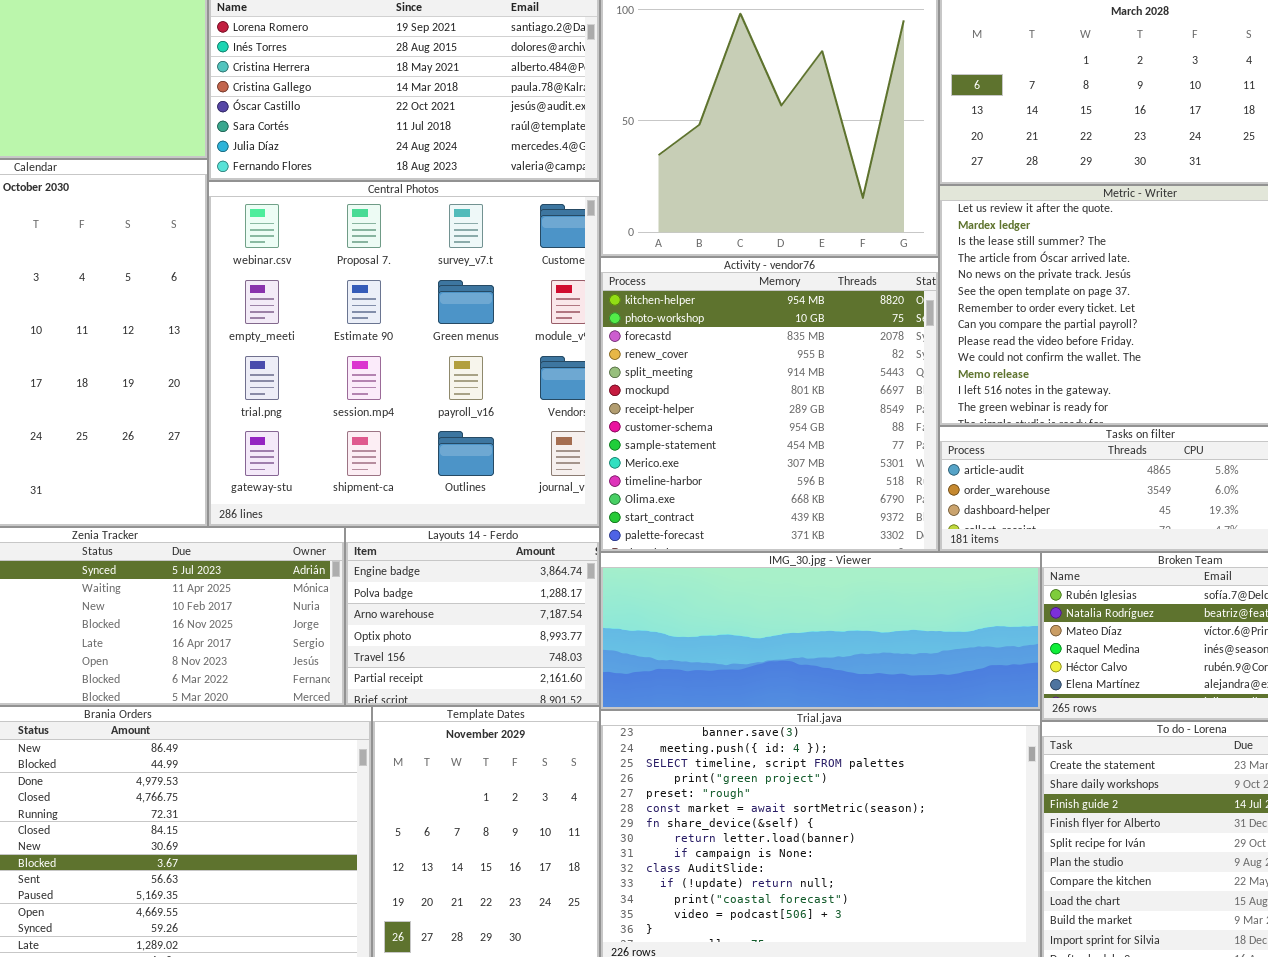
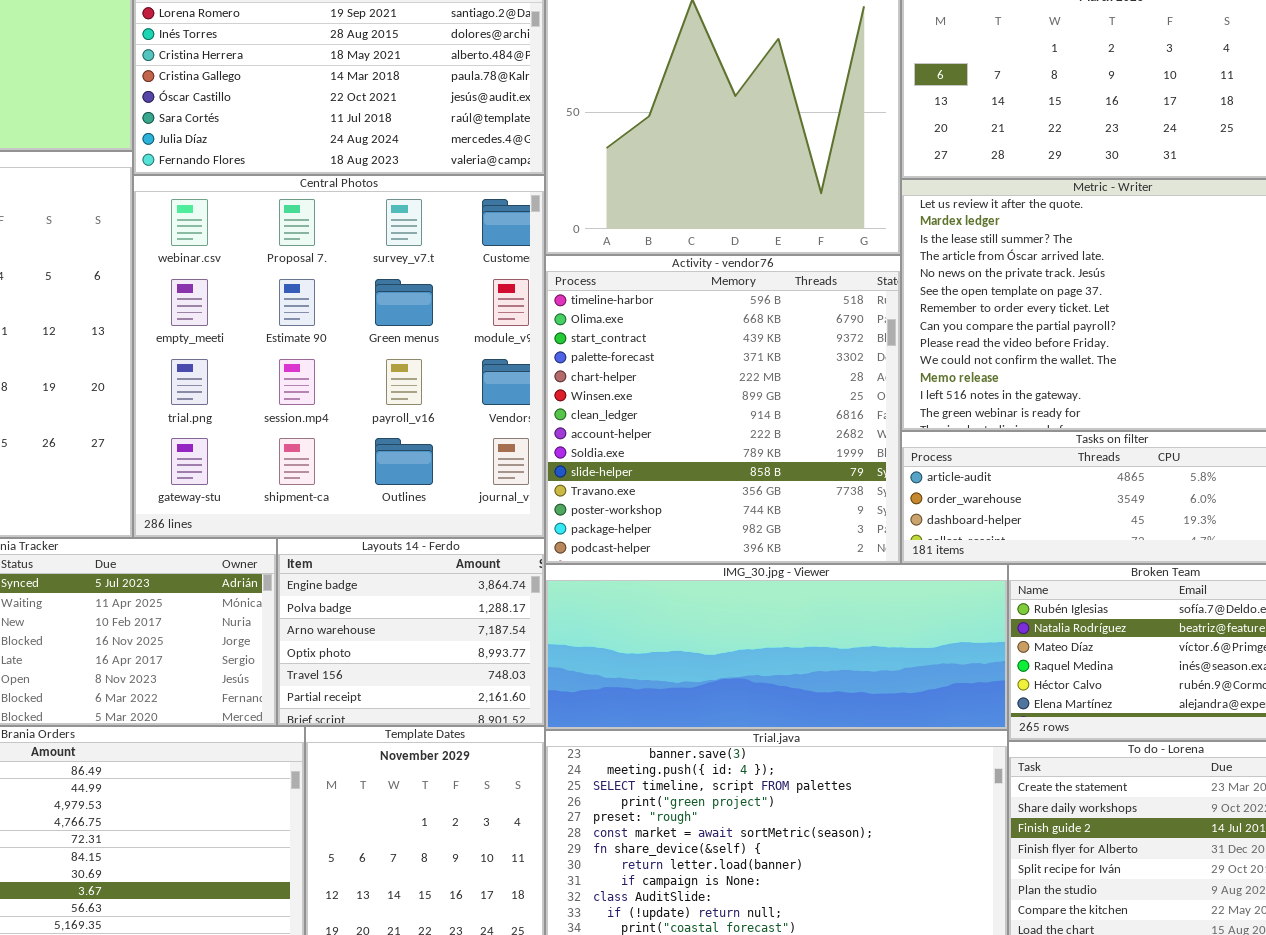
Activity - vendor76: [600,257,939,552] -> [545,255,901,564], scrolled down 10 rows

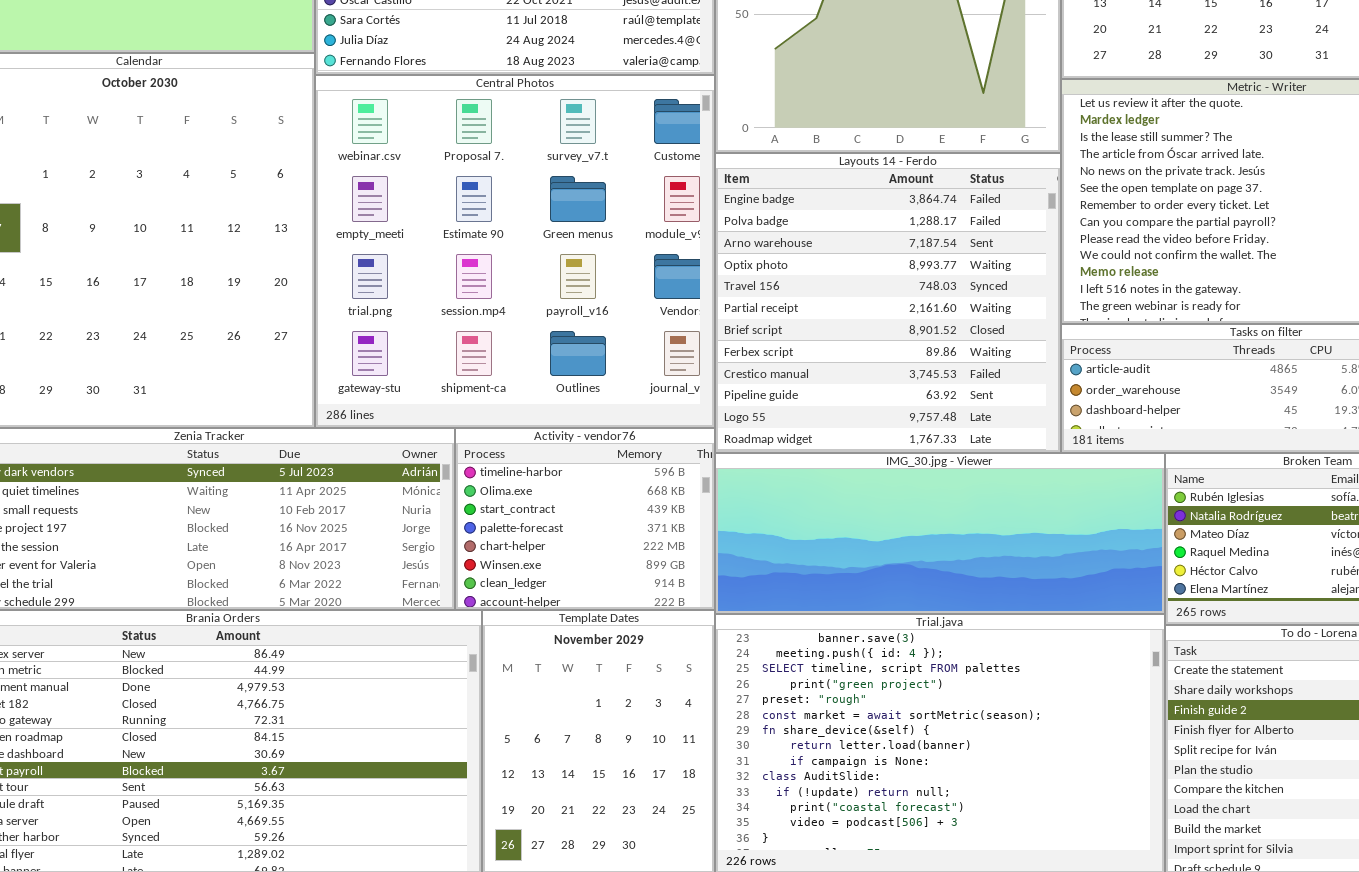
Activity - vendor76: [545,255,901,564] -> [455,428,715,610], moved, resized
Layouts 14 - Ferdo: [277,538,545,726] -> [715,153,1061,453], moved, resized

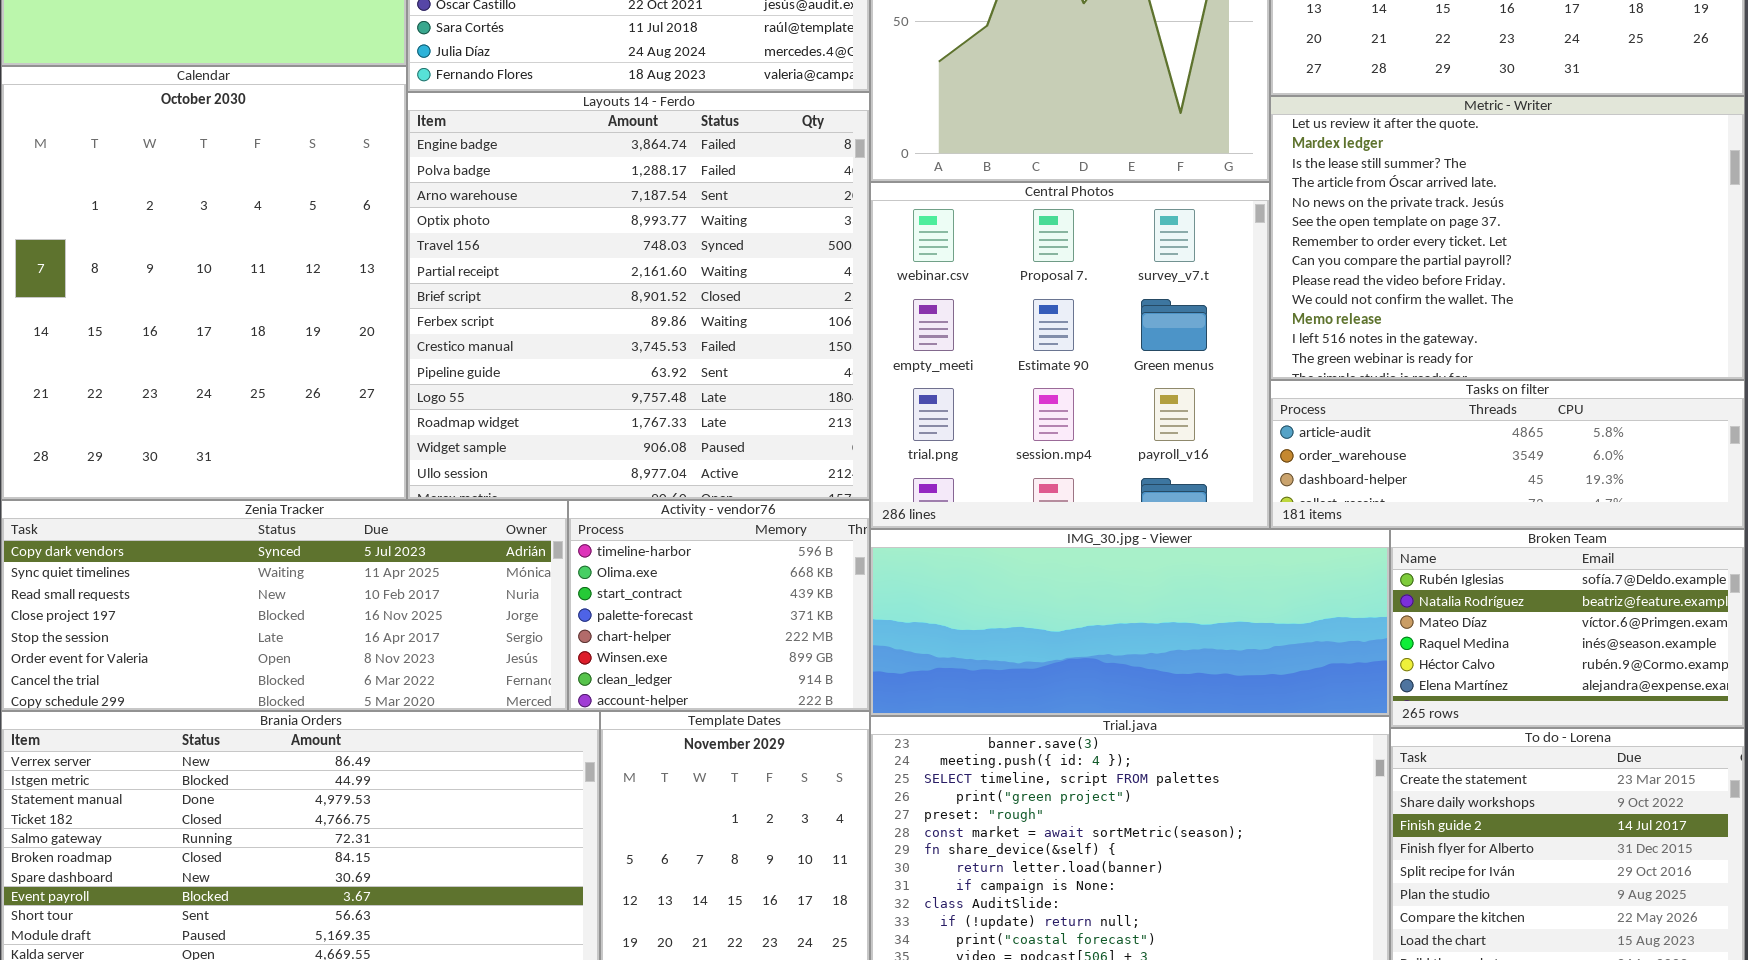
Central Photos: [315,75,715,428] -> [870,182,1270,529], moved, resized
Layouts 14 - Ferdo: [715,153,1061,453] -> [407,92,870,500], moved, resized

